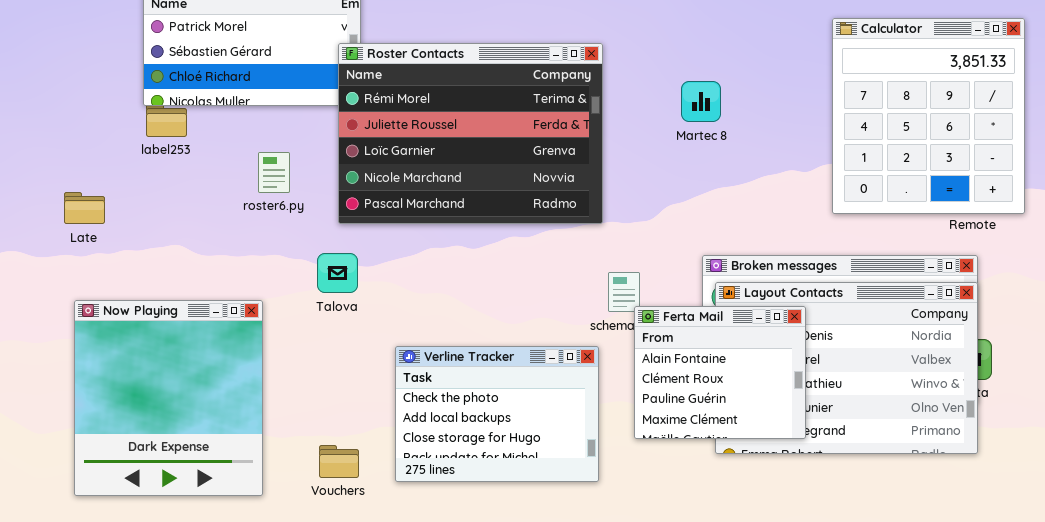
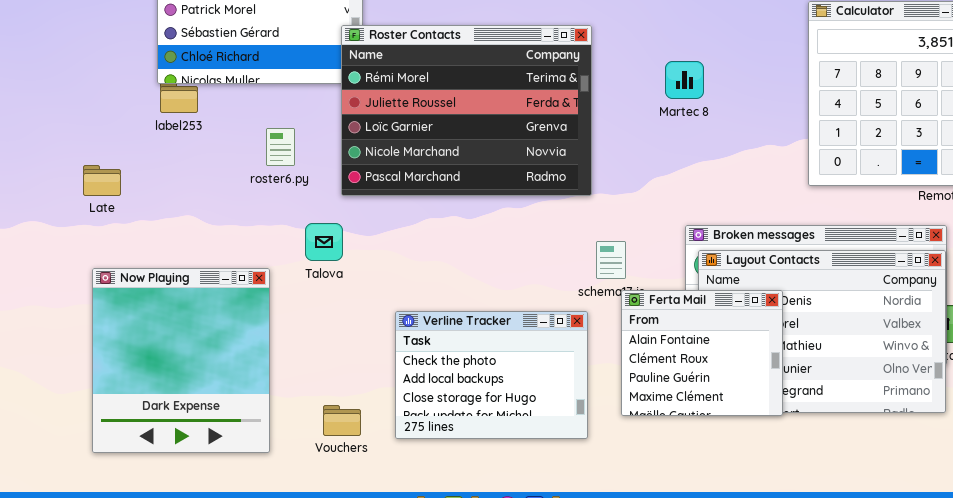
Talova: [317,253,358,293] -> [305,223,343,261], moved
Ferta Mail: [634,306,806,439] -> [621,290,783,416], moved

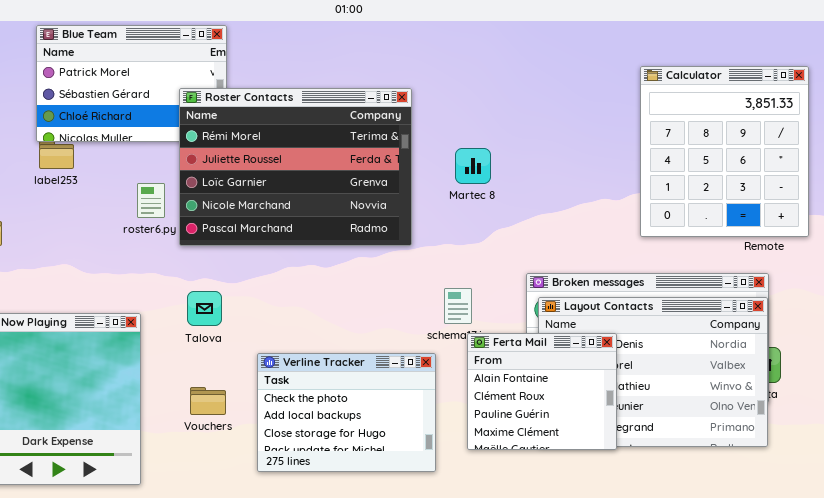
Roster Contacts: [341,25,592,196] -> [179,88,412,246], moved
Martec 8: [665,61,704,99] -> [455,148,491,184], moved
Talova: [305,223,343,261] -> [187,291,222,326], moved
Vouchers: [323,405,361,436] -> [190,387,226,415], moved

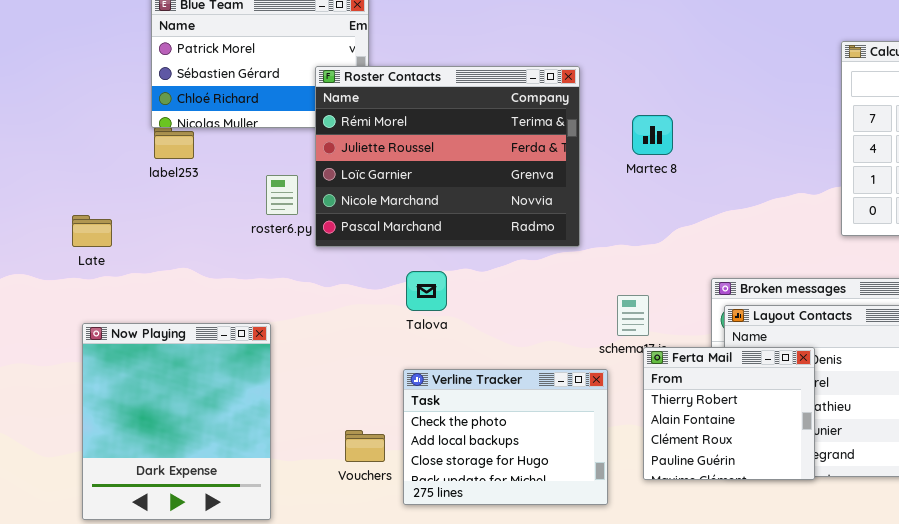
Martec 8: [455,148,491,184] -> [632,115,673,155], moved
Talova: [187,291,222,326] -> [406,271,447,311], moved
Ferta Mail: [467,333,617,450] -> [643,347,815,480], scrolled up 1 row
Vouchers: [190,387,226,415] -> [345,430,385,462], moved

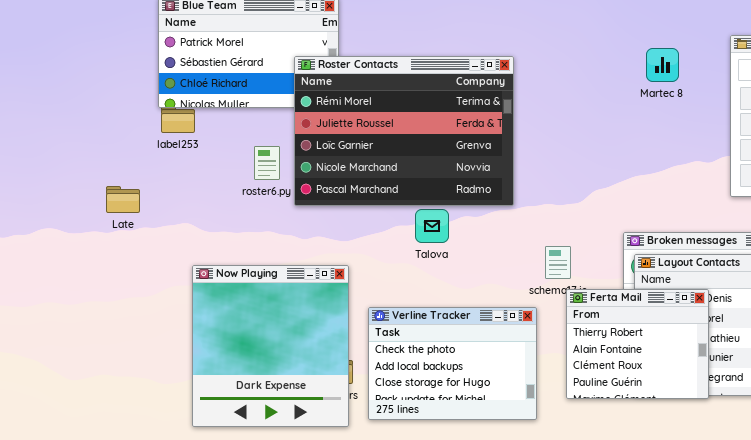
Martec 8: [632,115,673,155] -> [646,48,679,82], moved
Late: [72,215,112,247] -> [106,186,140,213], moved
Talova: [406,271,447,311] -> [415,209,449,243], moved
Now Playing: [82,323,271,520] -> [192,265,349,427], moved

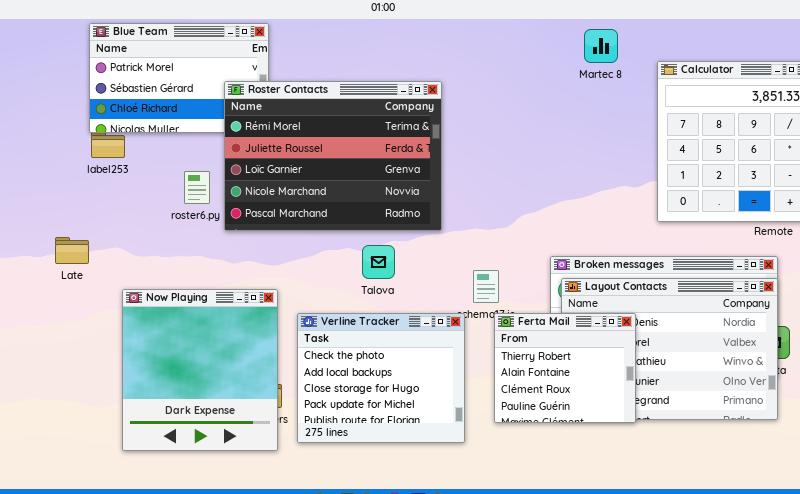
Martec 8: [646,48,679,82] -> [584,29,618,63], moved
Late: [106,186,140,213] -> [55,237,89,264], moved
Talova: [415,209,449,243] -> [362,245,395,279], moved
Verline Tracker: [368,307,537,420] -> [297,313,465,443], resized

